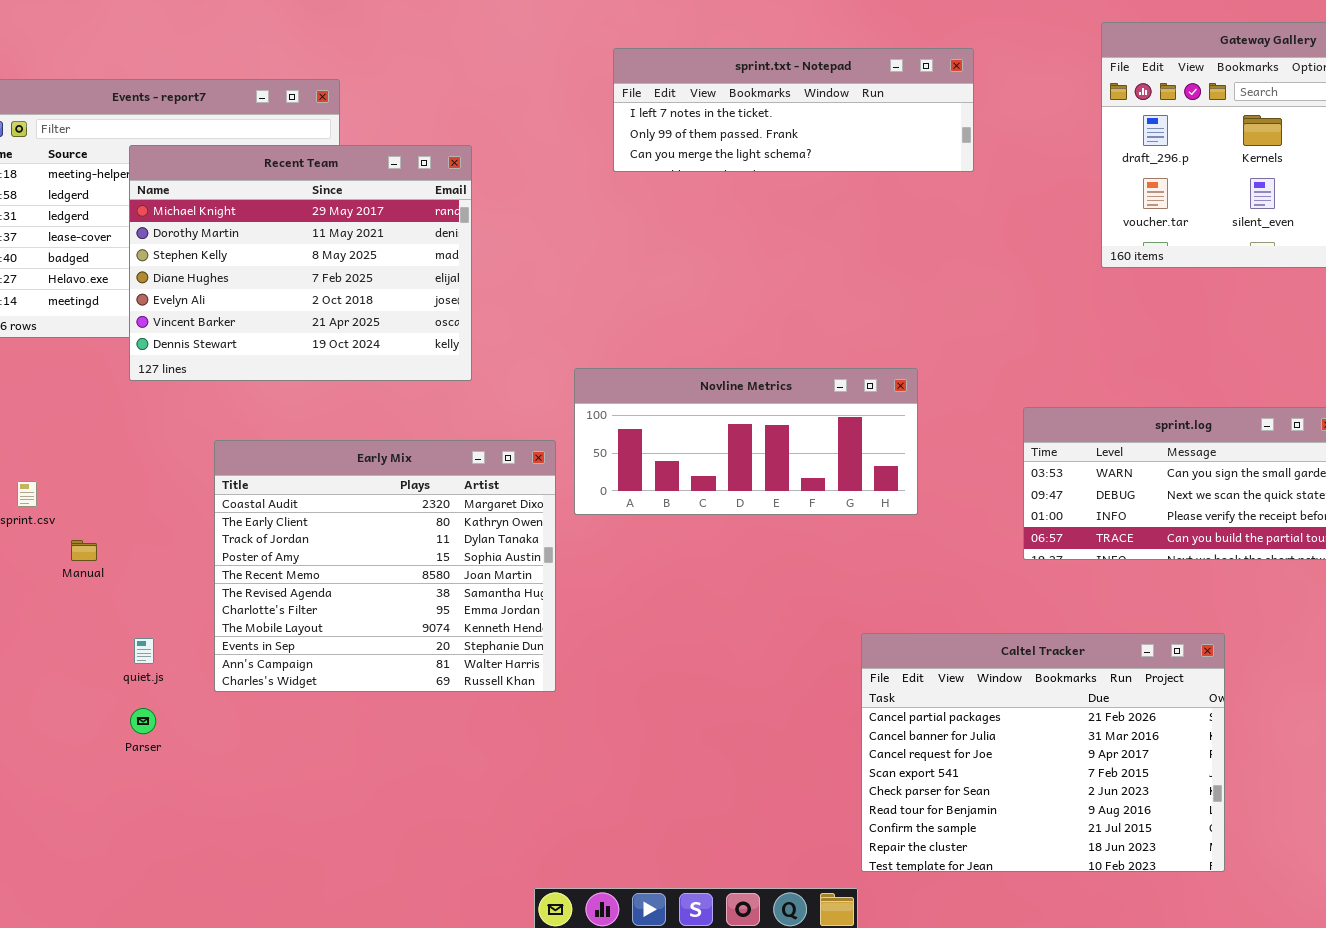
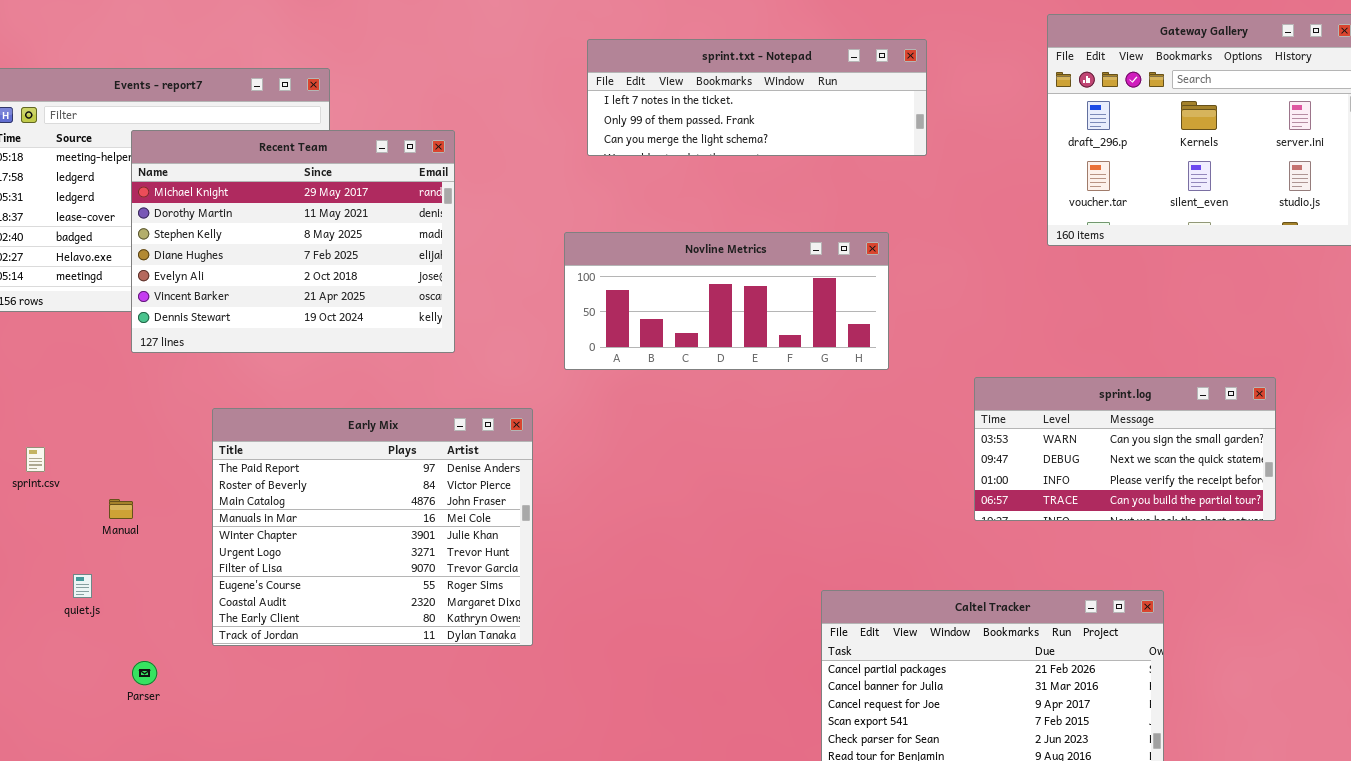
Novline Metrics: [574,368,918,515] -> [564,232,889,370], moved
Early Mix: [214,440,556,692] -> [212,408,533,646], scrolled up 8 rows
Manual: [71,540,97,561] -> [109,499,133,519], moved
quiet.js: [134,638,154,664] -> [73,574,92,598], moved

